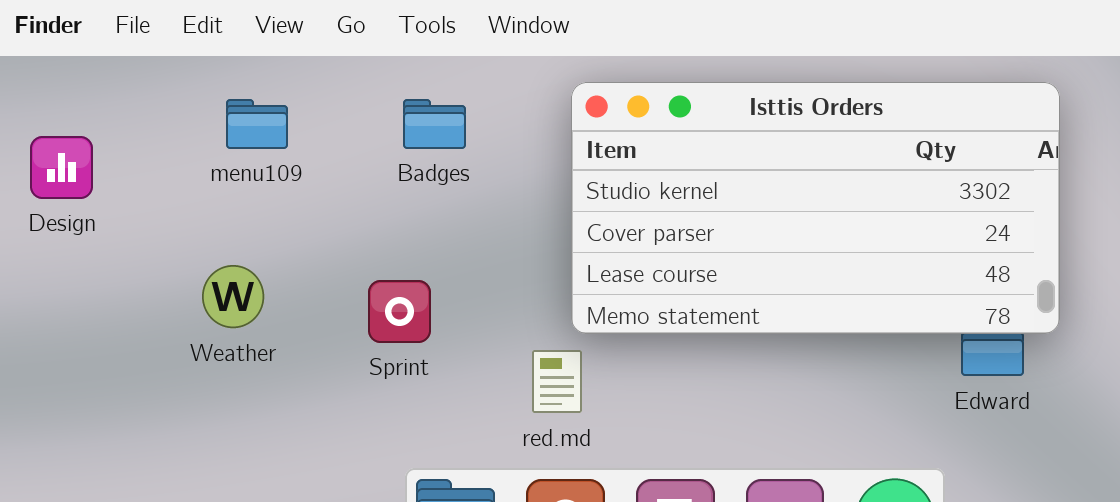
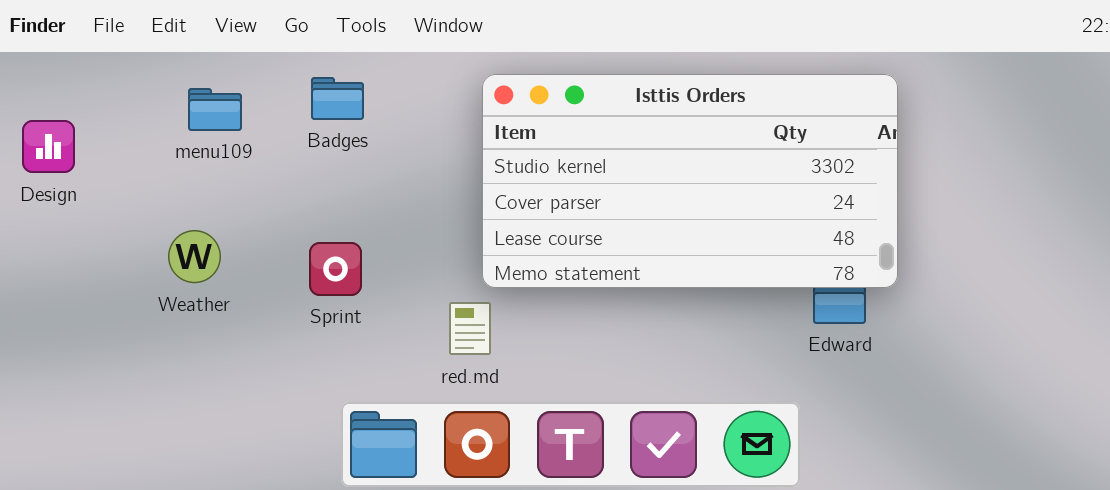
Badges: [403,99,466,149] -> [311,77,364,120], moved

